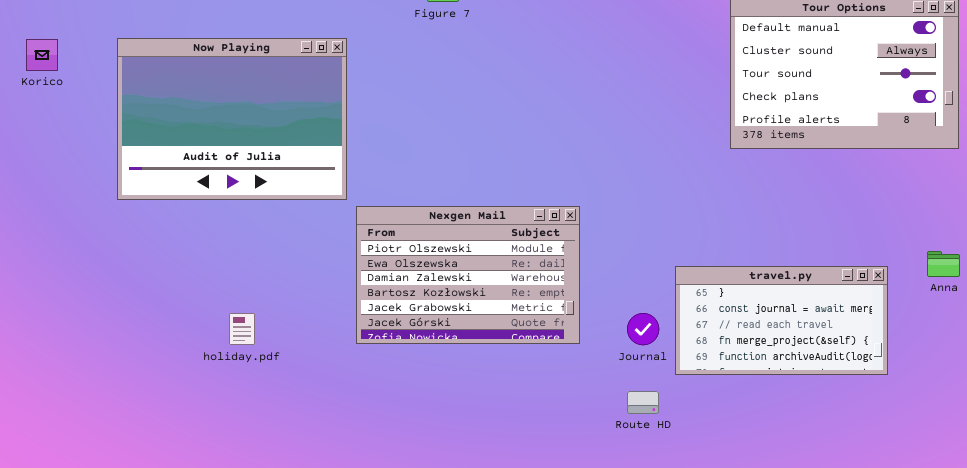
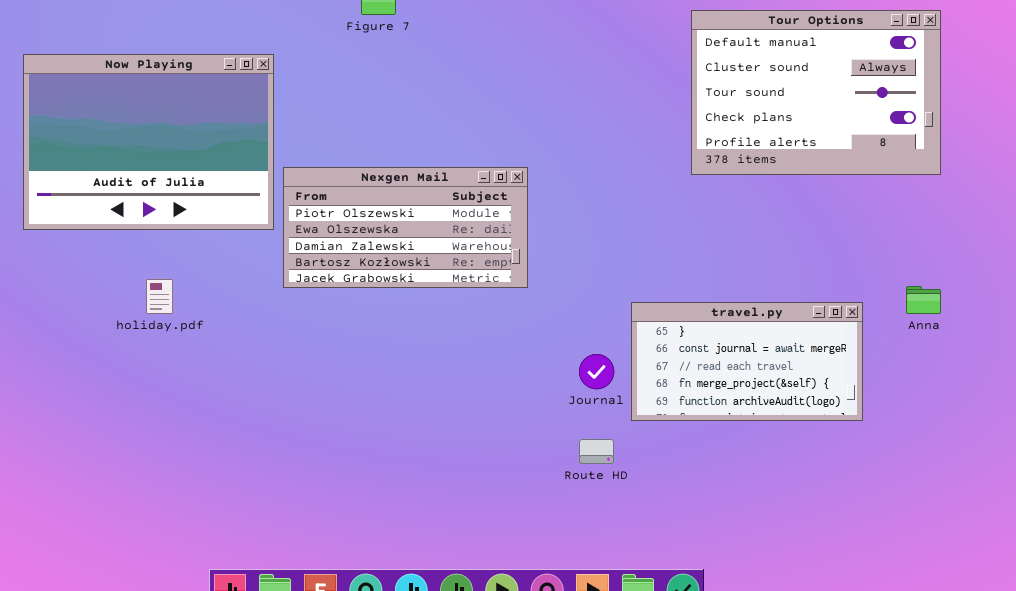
Nexgen Mail: [356,206,580,344] -> [283,167,528,288], moved, resized
holiday.pdf: [229,313,255,345] -> [146,279,173,314], moved

